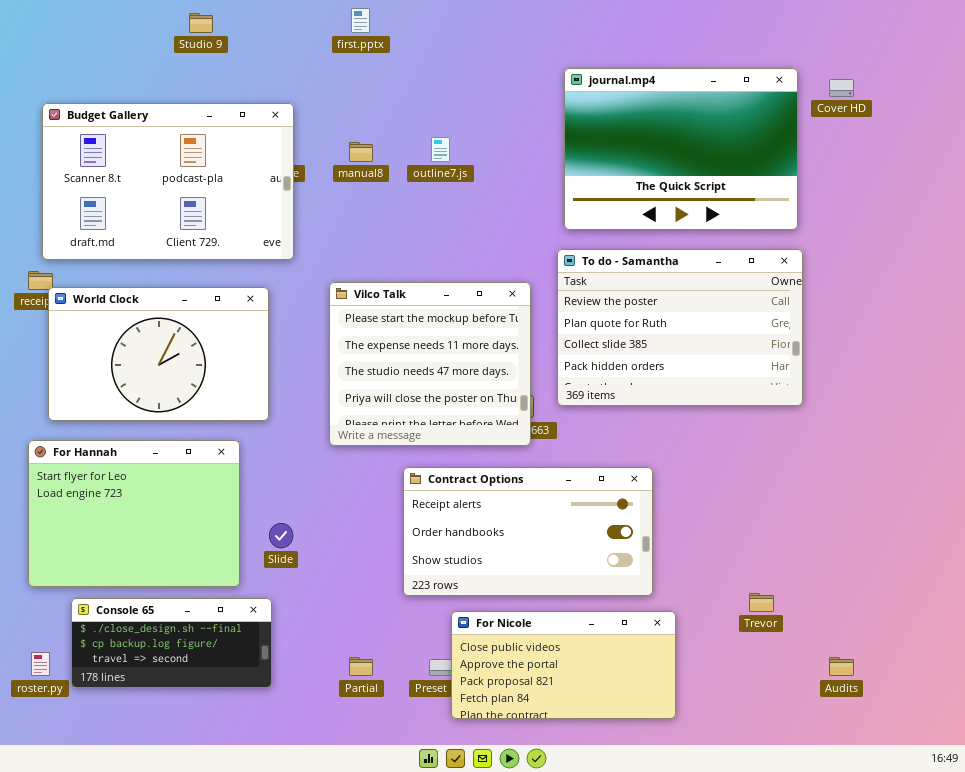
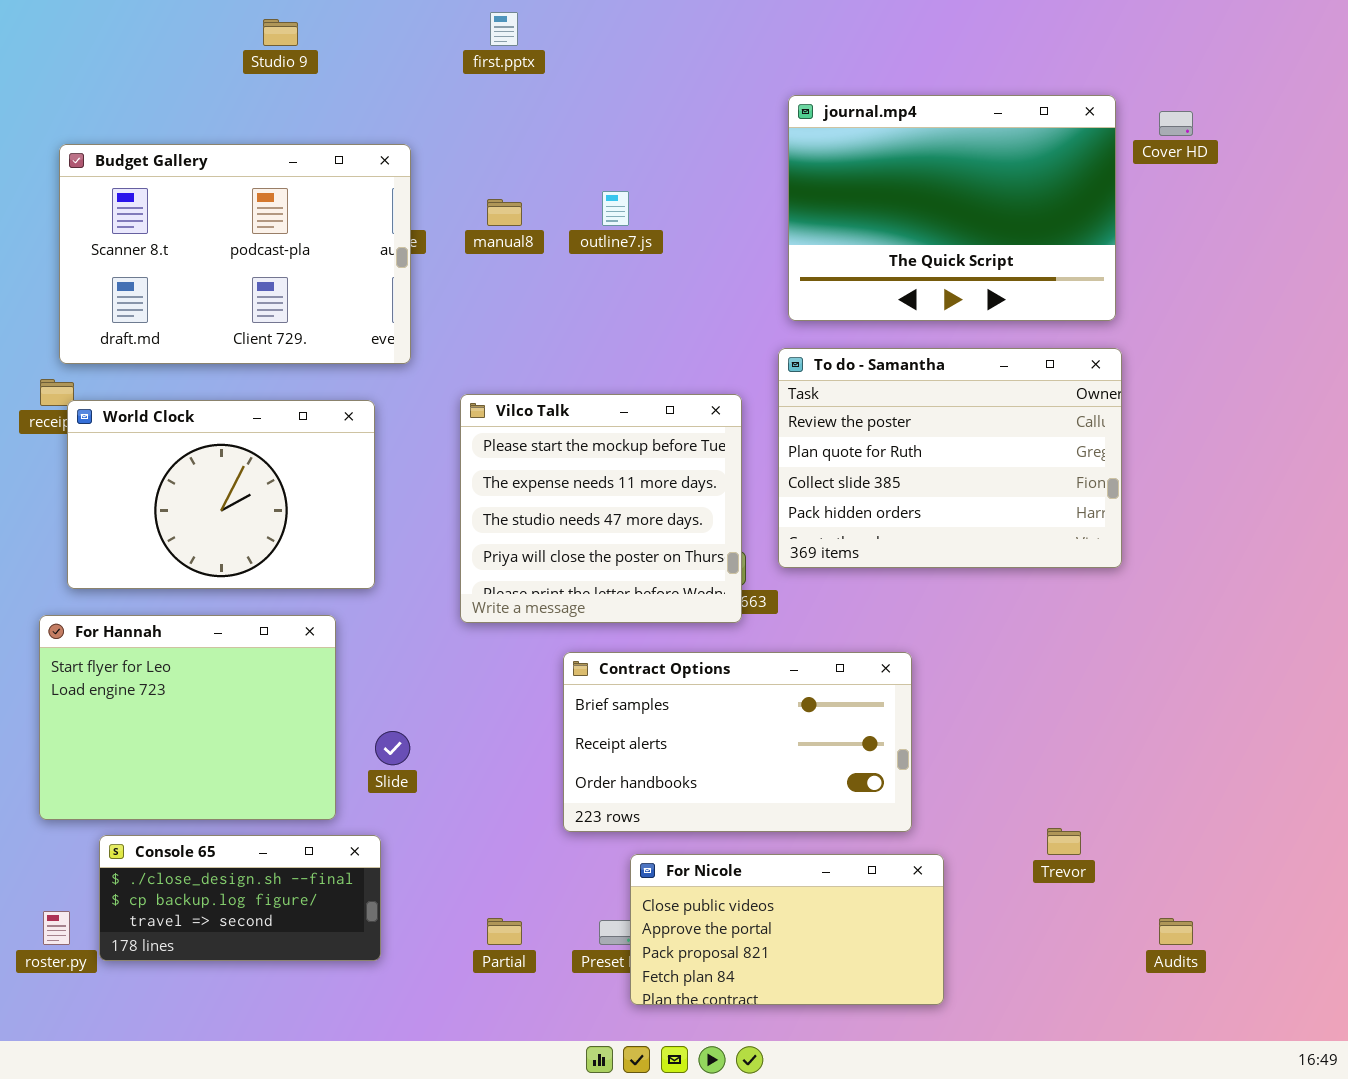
Contract Options: [403,467,653,596] -> [563,652,912,832], scrolled up 1 row

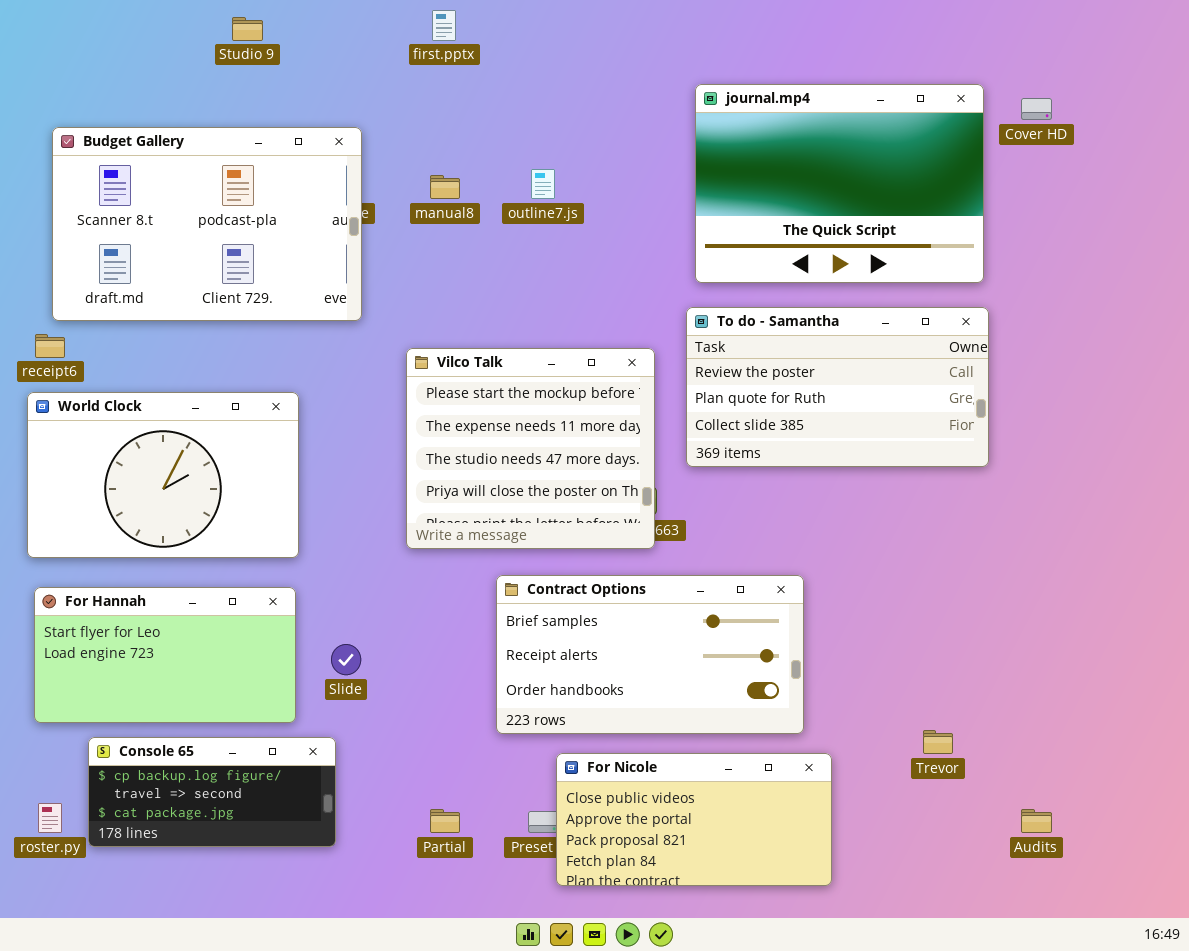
To do - Samantha: [778,348,1122,568] -> [686,307,989,467], resized
World Clock: [67,400,375,589] -> [27,392,299,558], moved
For Hannah: [39,615,336,820] -> [34,587,296,723], resized
Console 65: [99,835,381,961] -> [88,737,336,847], scrolled down 1 row

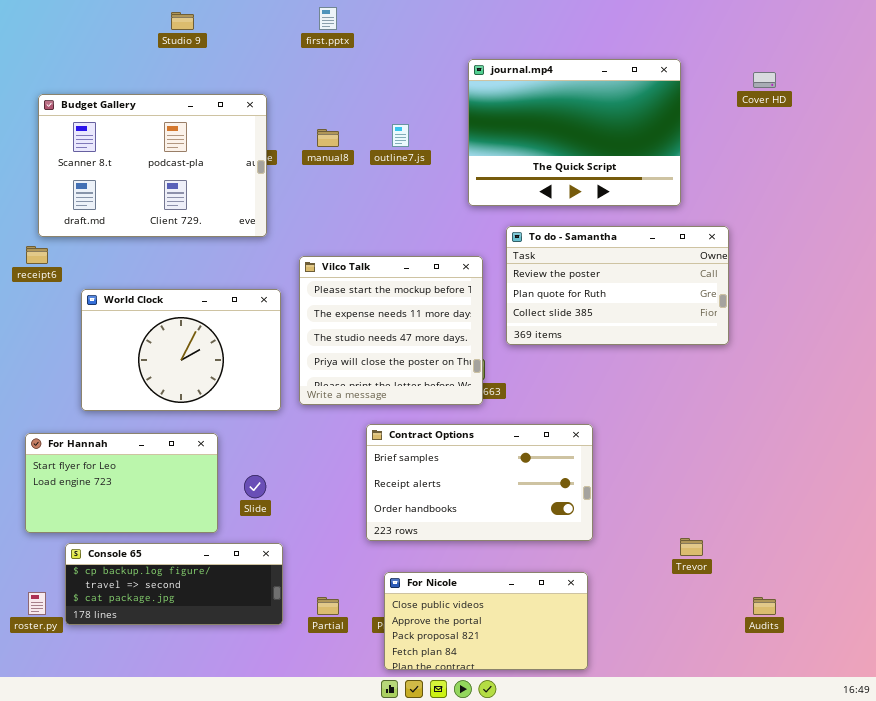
journal.mp4: [695,84,984,283] -> [468,59,681,206], moved
World Clock: [27,392,299,558] -> [81,289,281,411], moved
Console 65: [88,737,336,847] -> [65,543,283,625], resized
For Nicole: [556,753,832,886] -> [384,572,588,670], moved

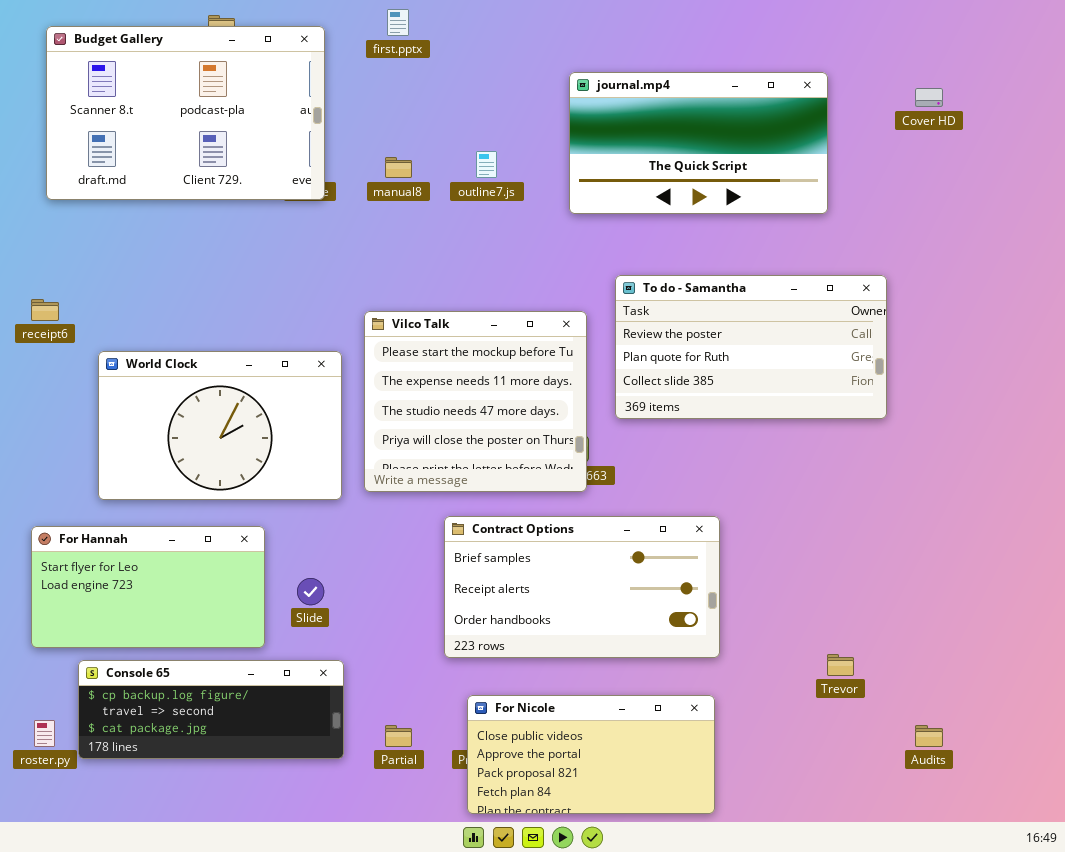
journal.mp4: [468,59,681,206] -> [569,72,828,214], resized
Budget Gallery: [38,94,267,237] -> [46,26,325,200], moved

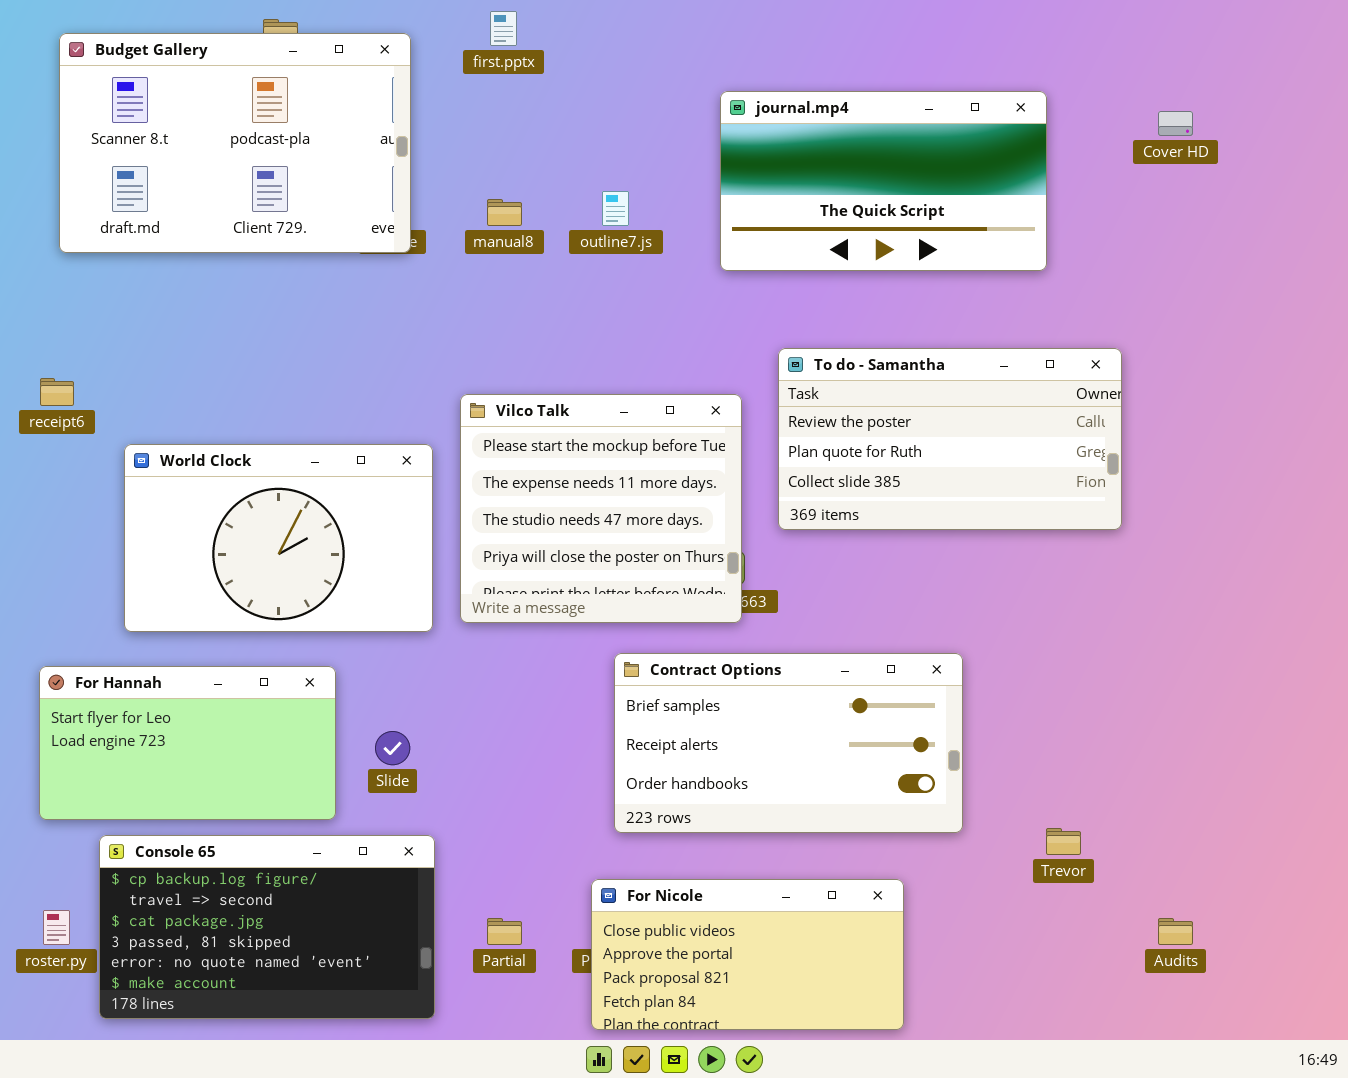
Contract Options: [444,516,720,658] -> [614,653,963,833], moved
Console 65: [78,660,344,759] -> [99,835,435,1019], resized

